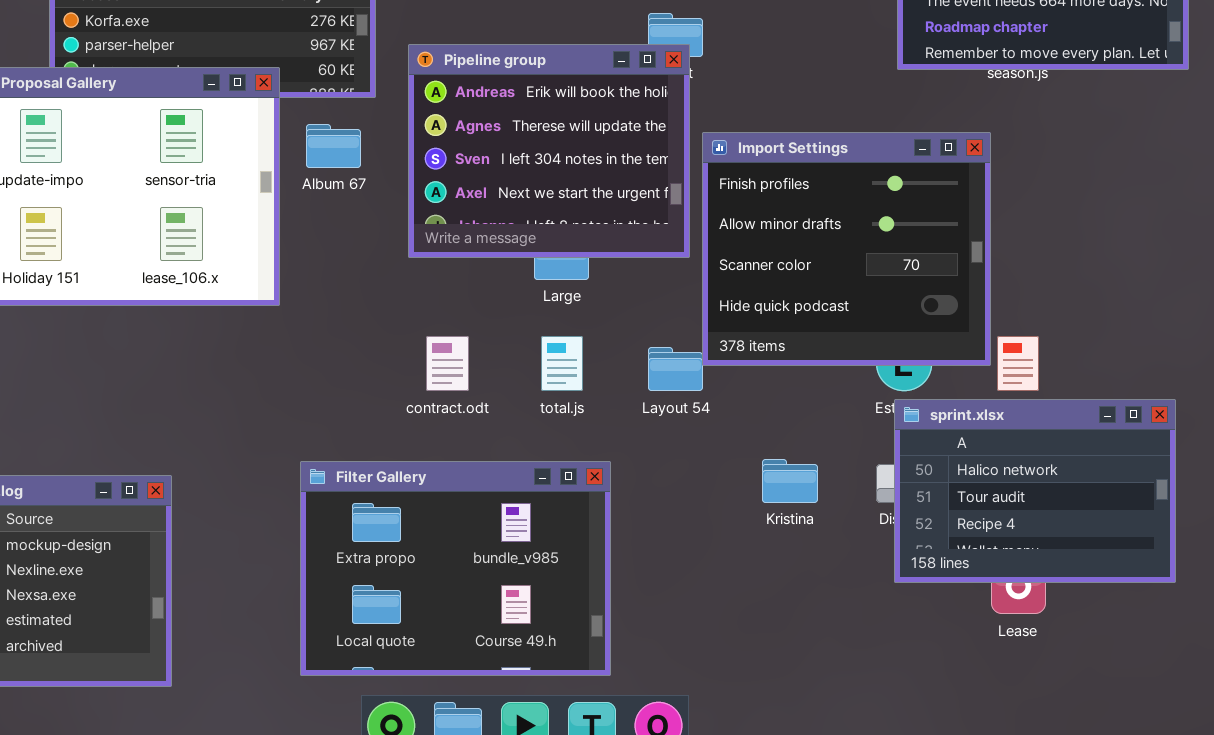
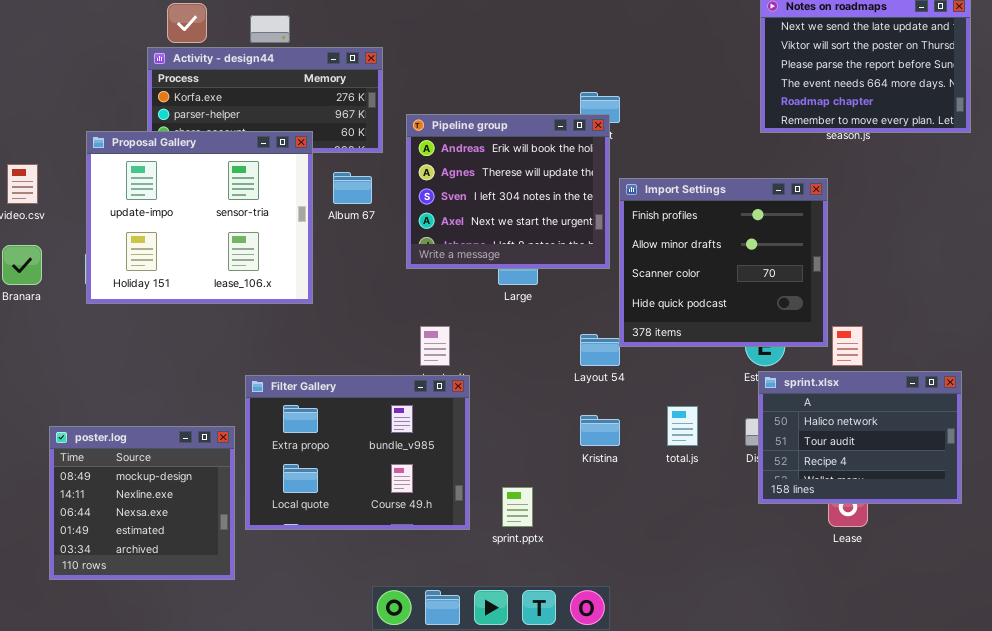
total.js: [541,336,583,391] -> [667,406,698,446], moved
Kristina: [762,459,818,503] -> [580,415,620,446], moved
Filter Gallery: [300,461,611,676] -> [245,375,470,530], moved

